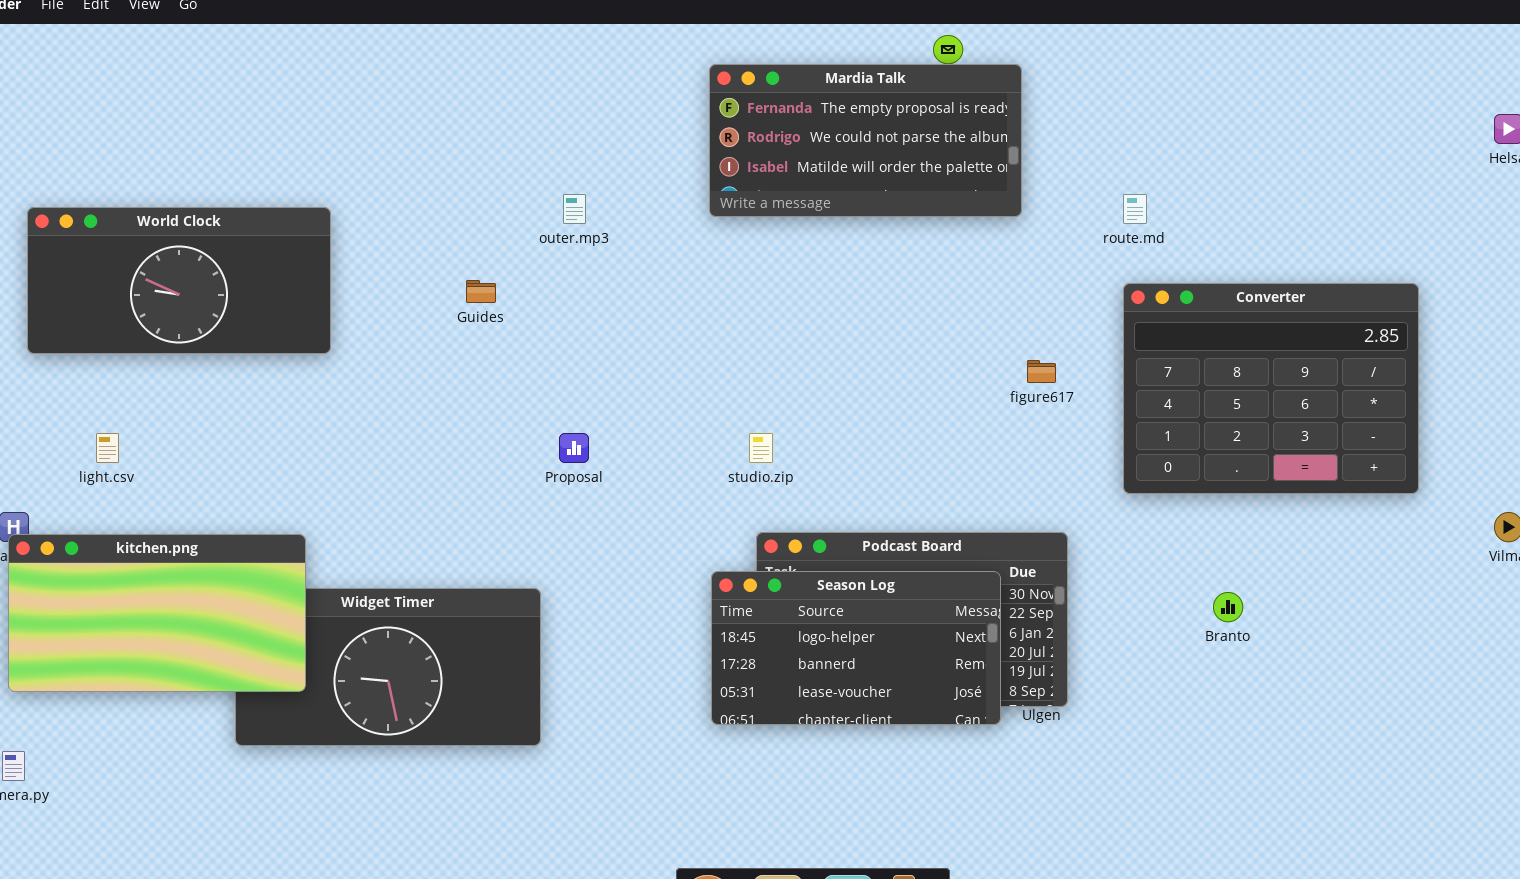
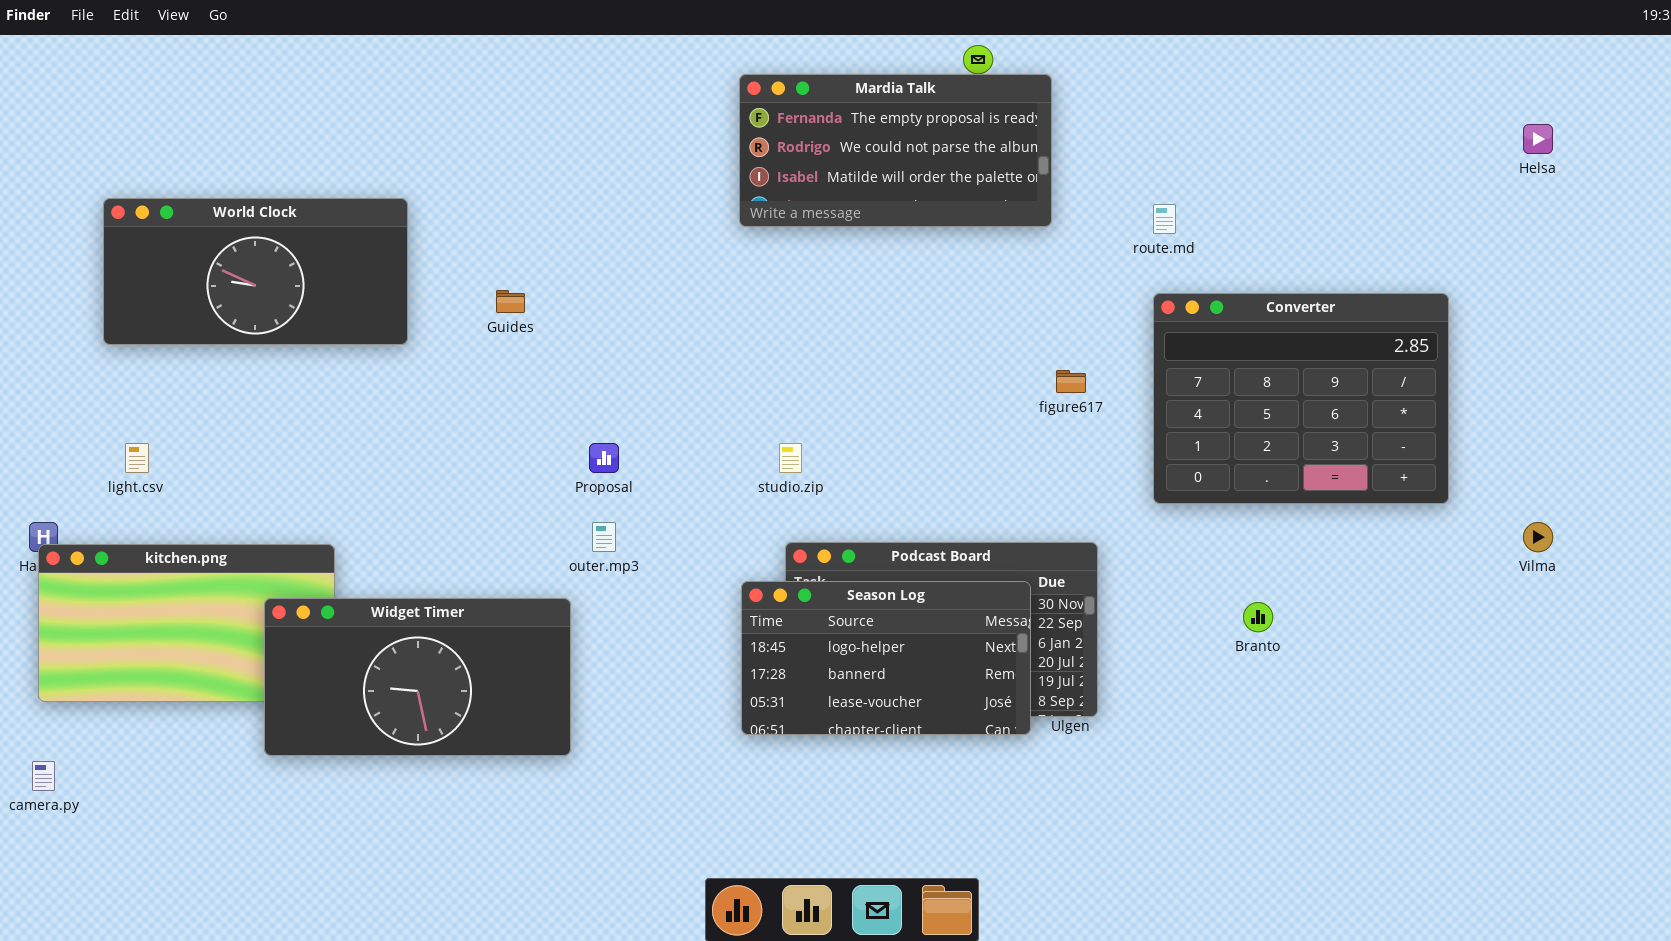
outer.mp3: [563,194,586,224] -> [592,522,616,552], moved
World Clock: [27,207,331,354] -> [103,198,408,345], moved
Widget Timer: [235,588,541,746] -> [264,598,571,756], raised

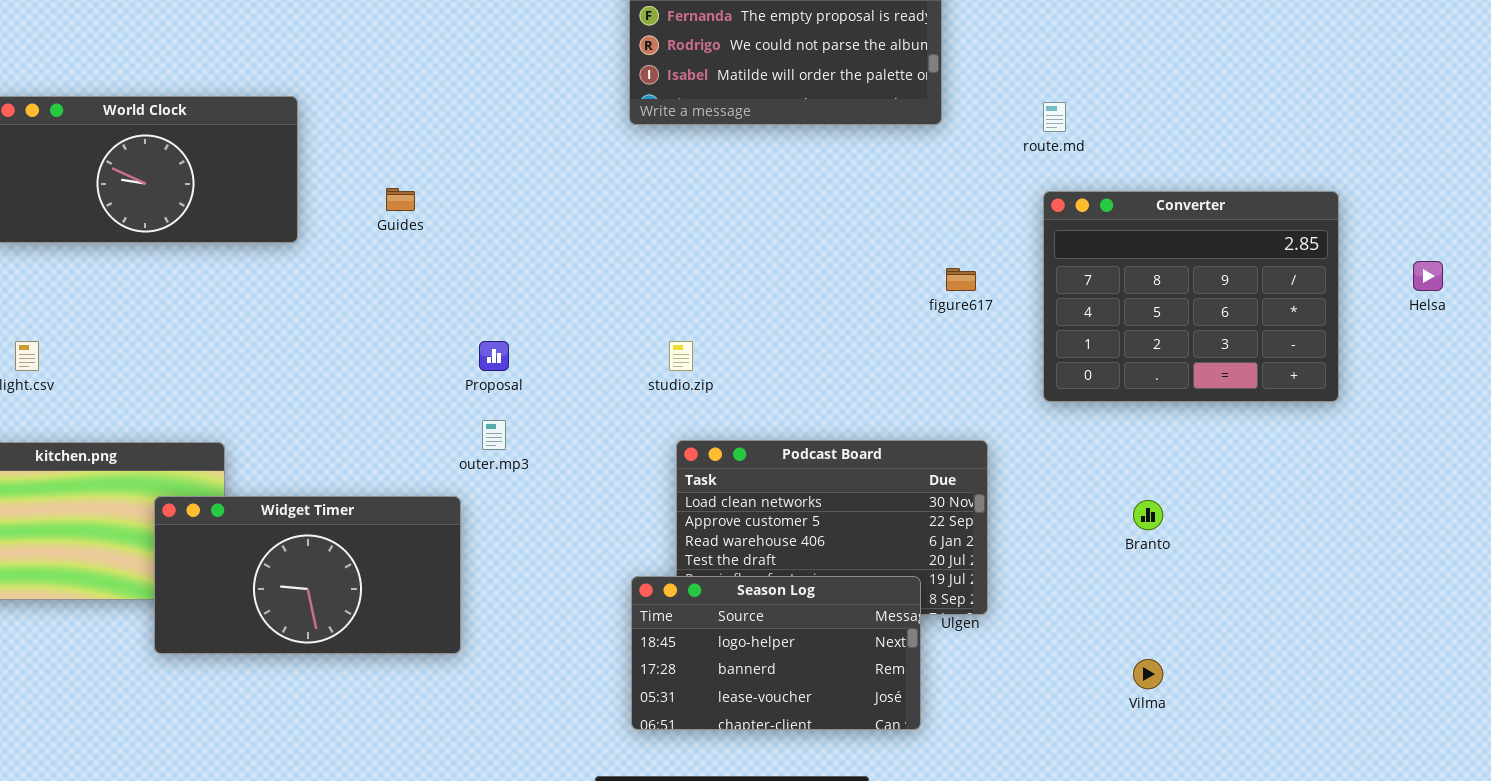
Helsa: [1523,124,1553,154] -> [1413,261,1443,291], moved
Vilma: [1523,522,1553,552] -> [1133,659,1163,689], moved
Season Log: [741,581,1031,735] -> [631,576,921,730], moved

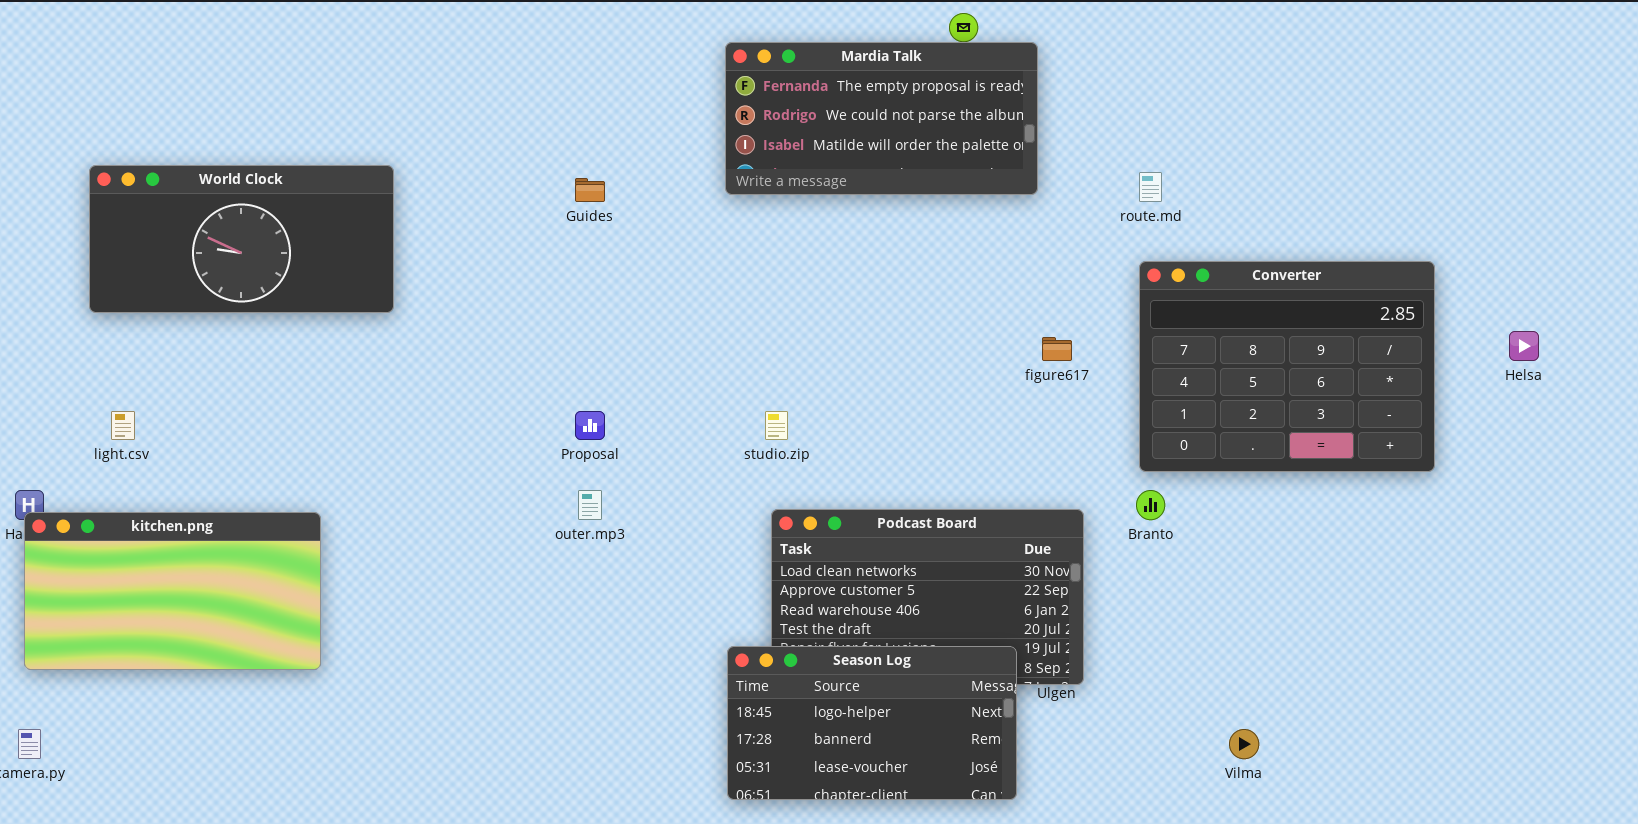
Guides: [386,188,415,211] -> [575,178,605,202], moved
Widget Timer: [154,496,461,654] -> none, closed
Branto: [1133,500,1163,530] -> [1136,490,1165,520], moved

